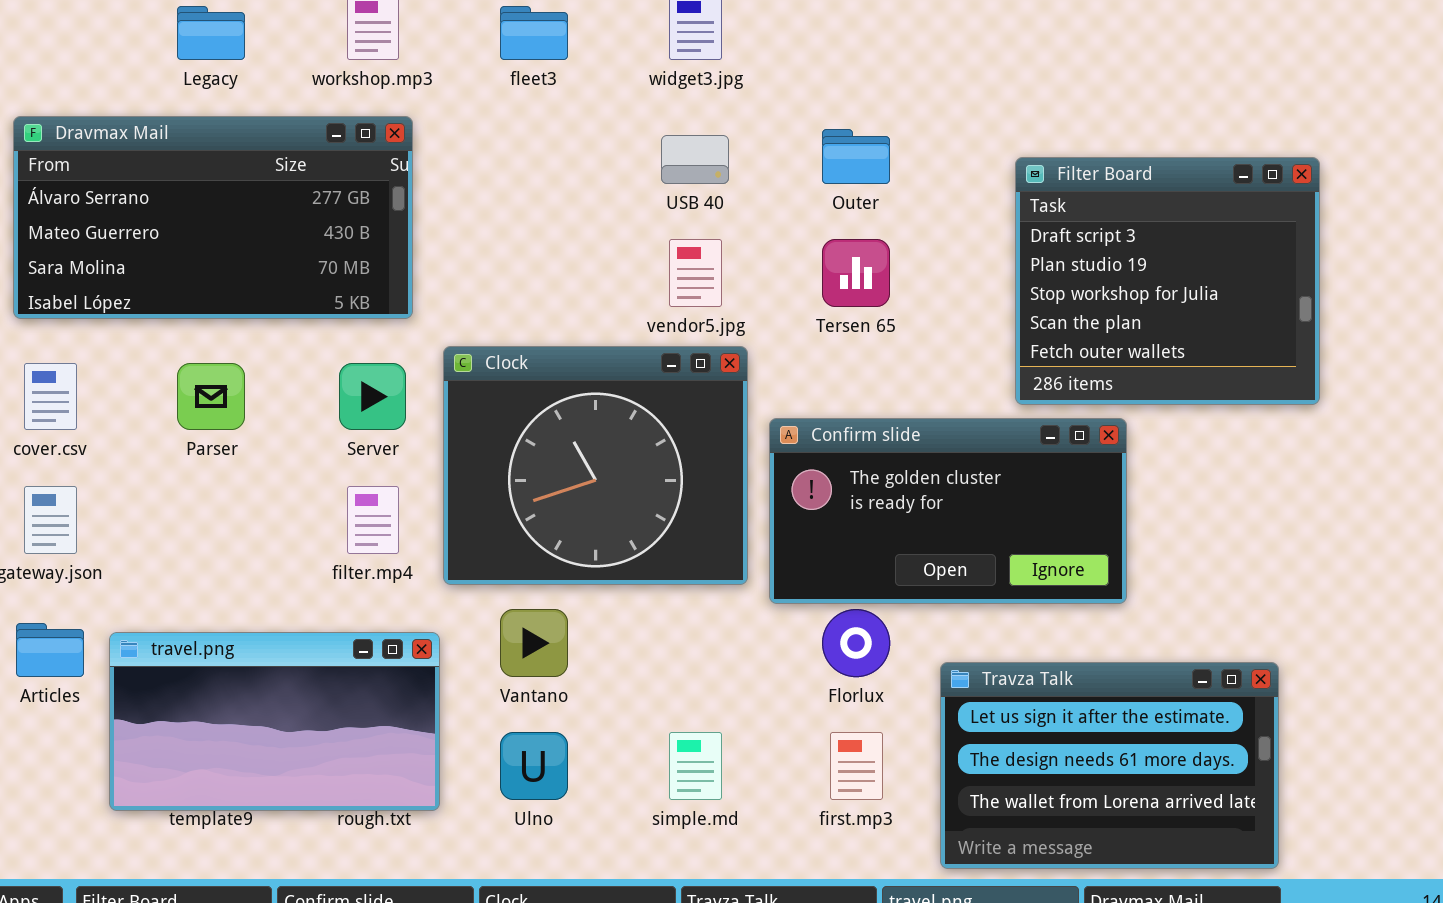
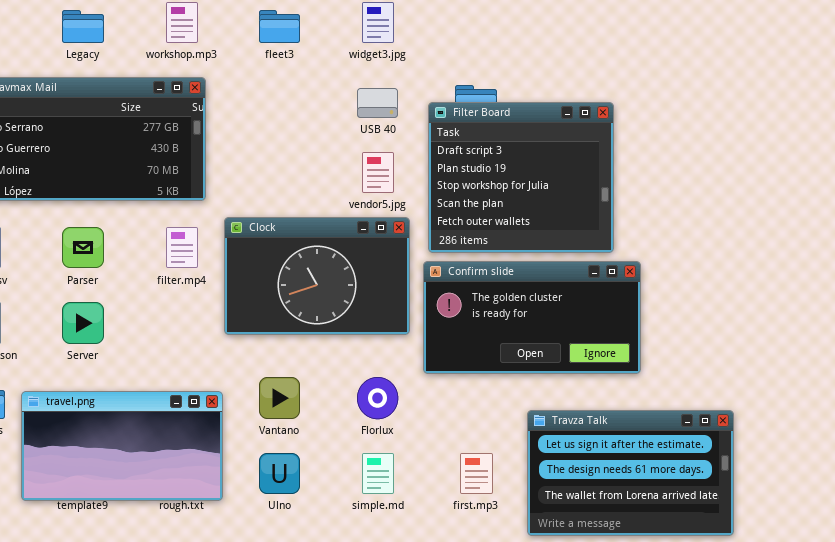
Filter Board: [1015,157,1320,405] -> [428,102,614,253], moved
Clock: [443,346,748,585] -> [224,217,410,335], resized
Server: [339,363,406,430] -> [62,302,104,344], moved
filter.mp4: [347,486,399,554] -> [166,227,198,268], moved
Florlux: [822,609,890,677] -> [357,377,398,419], moved

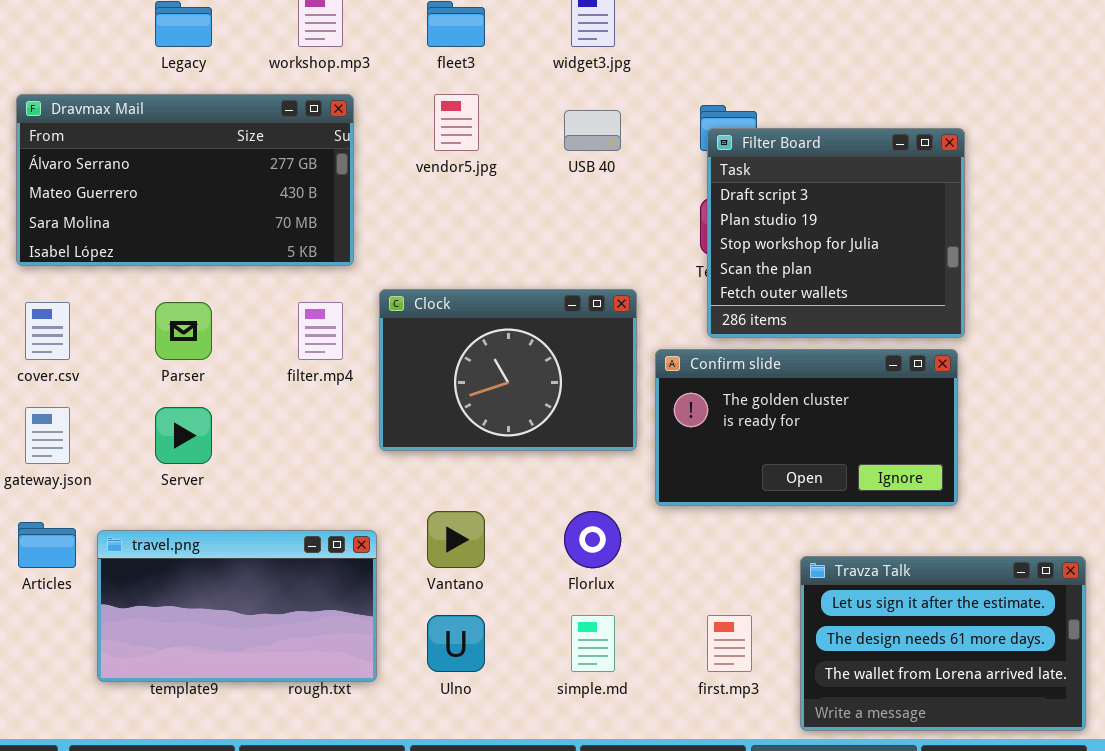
Filter Board: [428,102,614,253] -> [707,128,965,338], moved
vendor5.jpg: [362,152,394,193] -> [434,94,479,151], moved

